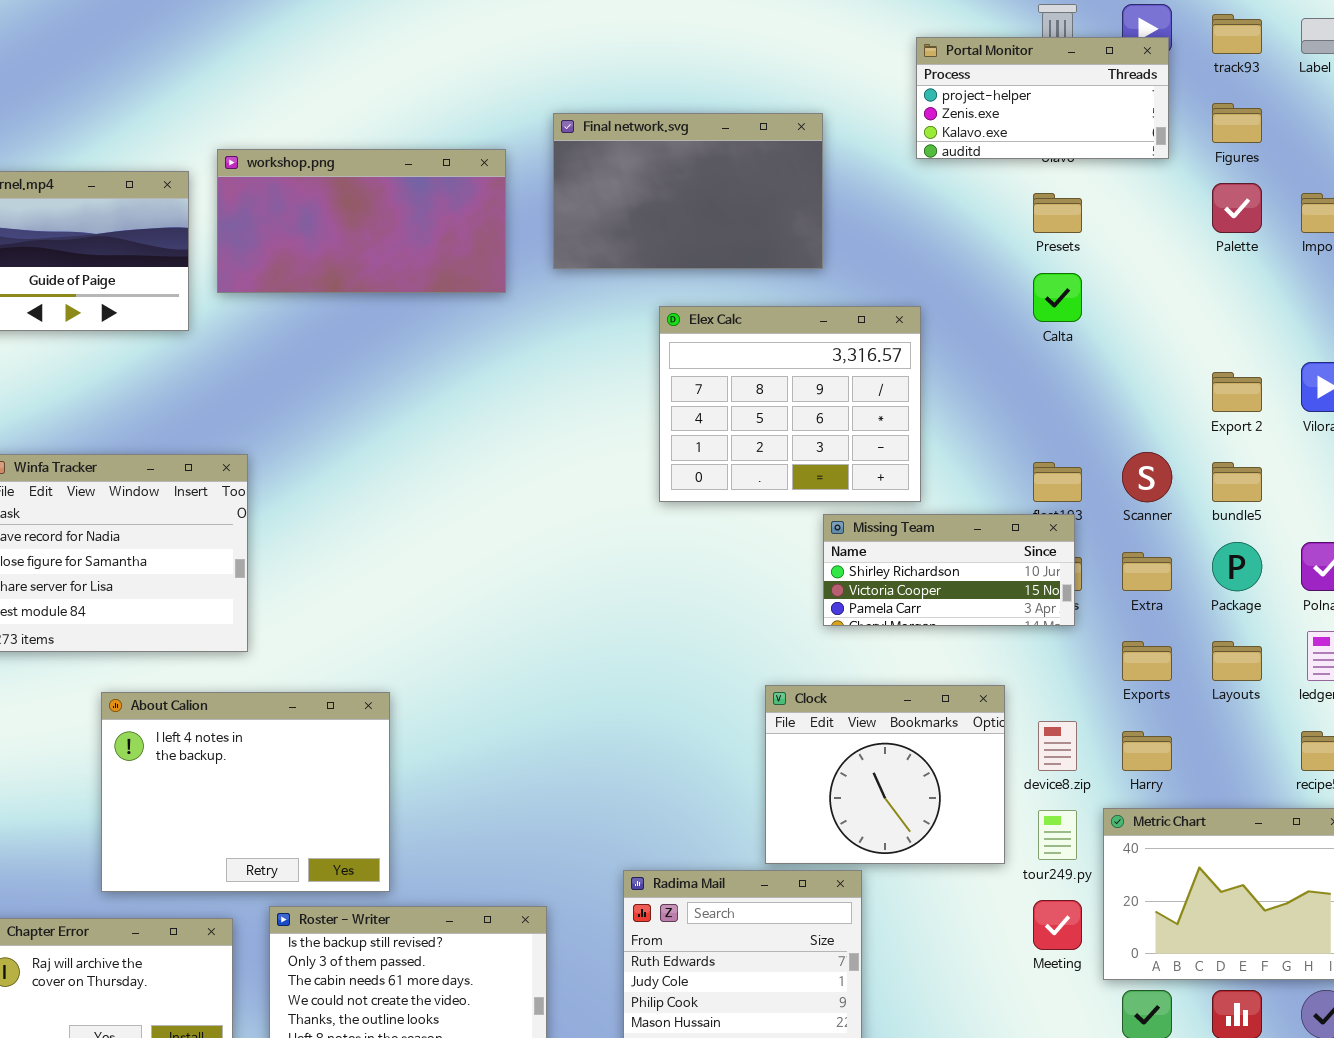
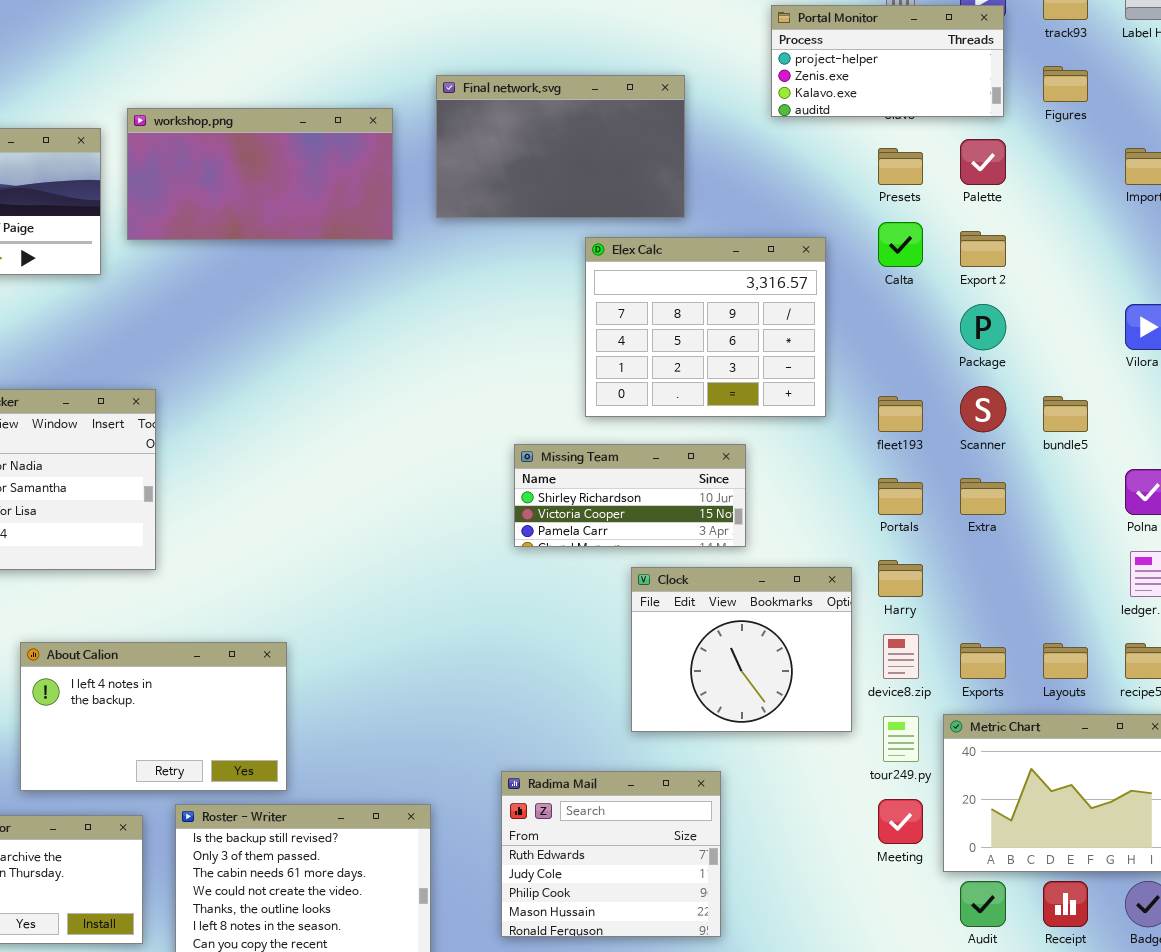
Palette: [1212,183,1262,233] -> [960,139,1006,185], moved
Elex Calc: [659,306,921,502] -> [585,237,826,417], moved
Export 2: [1212,372,1262,412] -> [960,231,1006,267], moved
Missing Team: [823,514,1075,626] -> [514,444,746,547], moved
Package: [1212,542,1262,591] -> [960,304,1006,350], moved
Exports: [1122,641,1172,681] -> [960,643,1006,679], moved
Layouts: [1212,641,1262,681] -> [1043,643,1088,679], moved
Clock: [765,685,1005,864] -> [631,567,852,732], moved
About Calion: [101,692,390,892] -> [20,642,287,791], resized
Harry: [1122,731,1172,771] -> [878,560,923,597], moved

